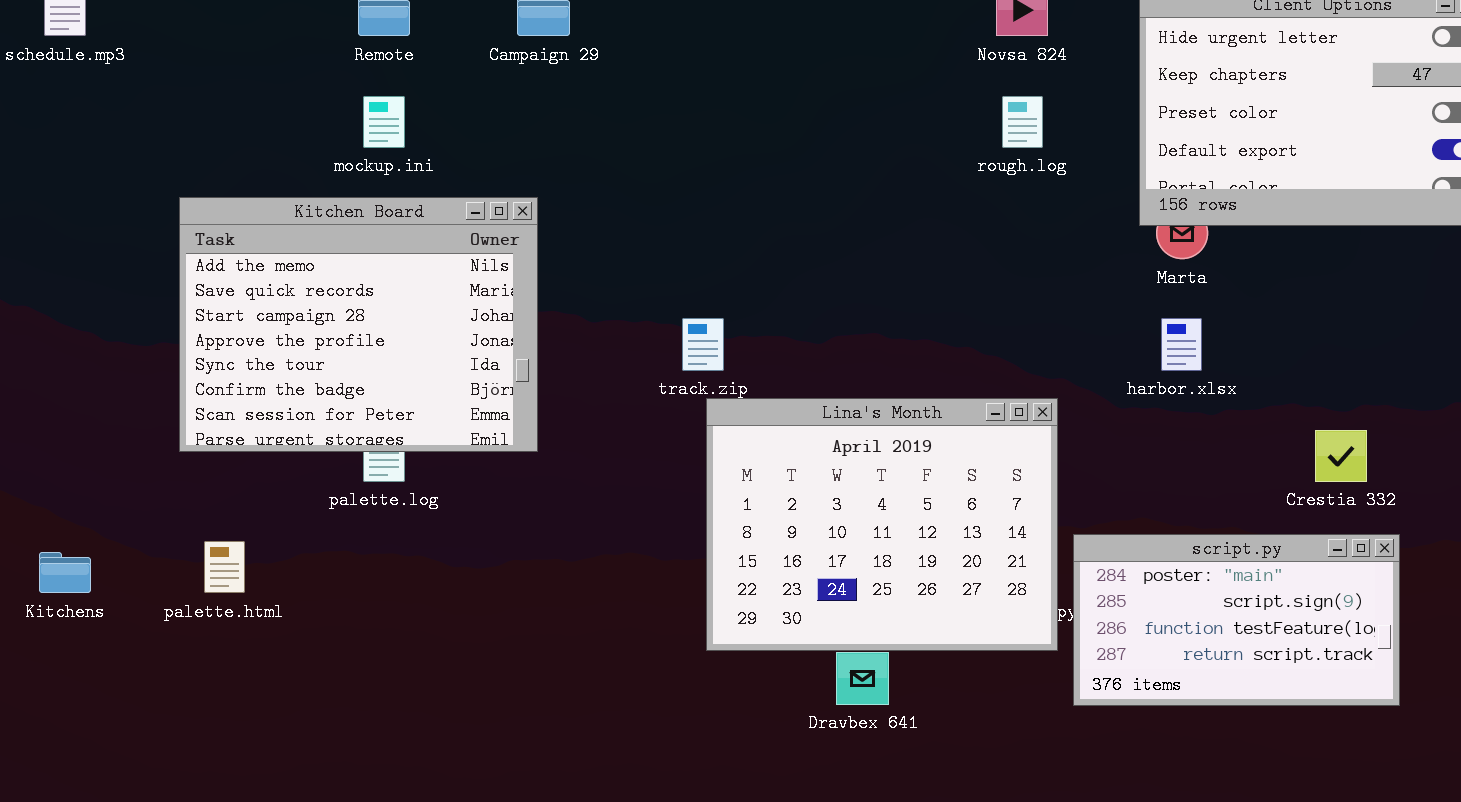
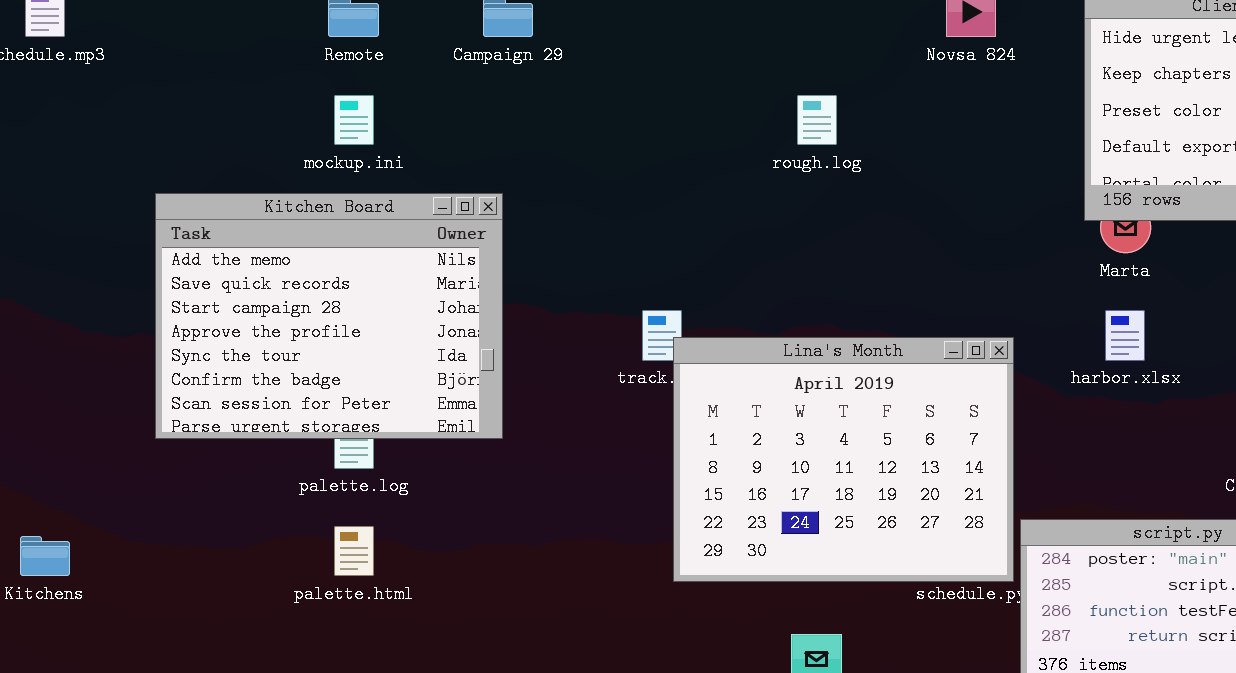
rough.log: [1002,96,1043,148] -> [797,95,837,145], moved
Lina's Month: [706,398,1058,651] -> [673,337,1014,582], moved
palette.html: [204,541,245,593] -> [334,526,374,576], moved

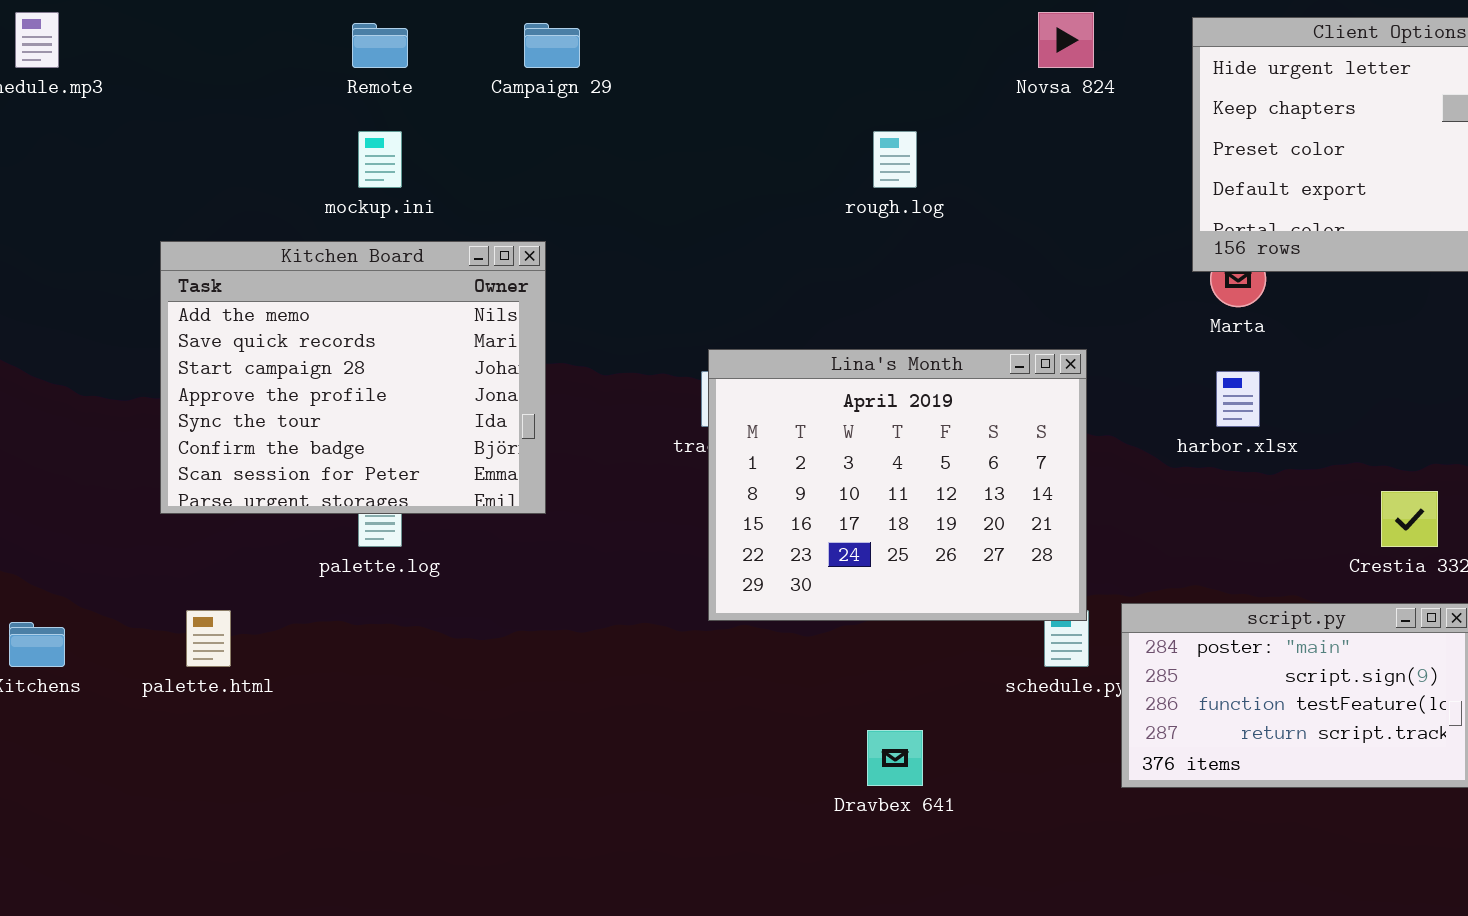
Lina's Month: [673,337,1014,582] -> [708,349,1087,621], moved
palette.html: [334,526,374,576] -> [186,610,231,667], moved

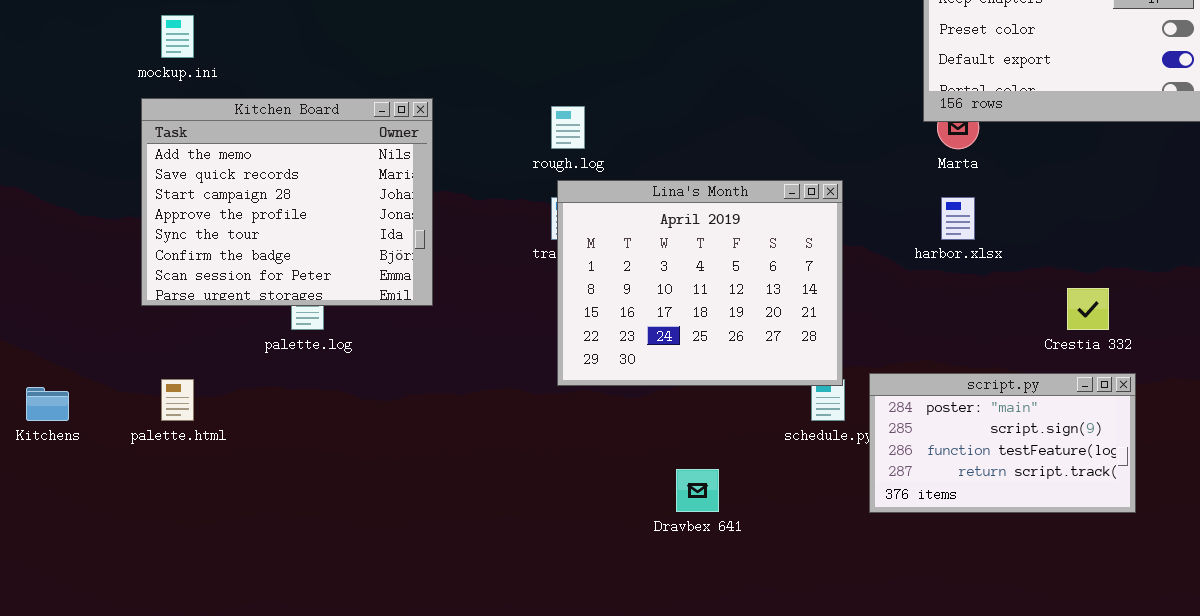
mockup.ini: [358,131,402,188] -> [161,15,194,58], moved
rough.log: [873,131,917,188] -> [551,106,585,149], moved

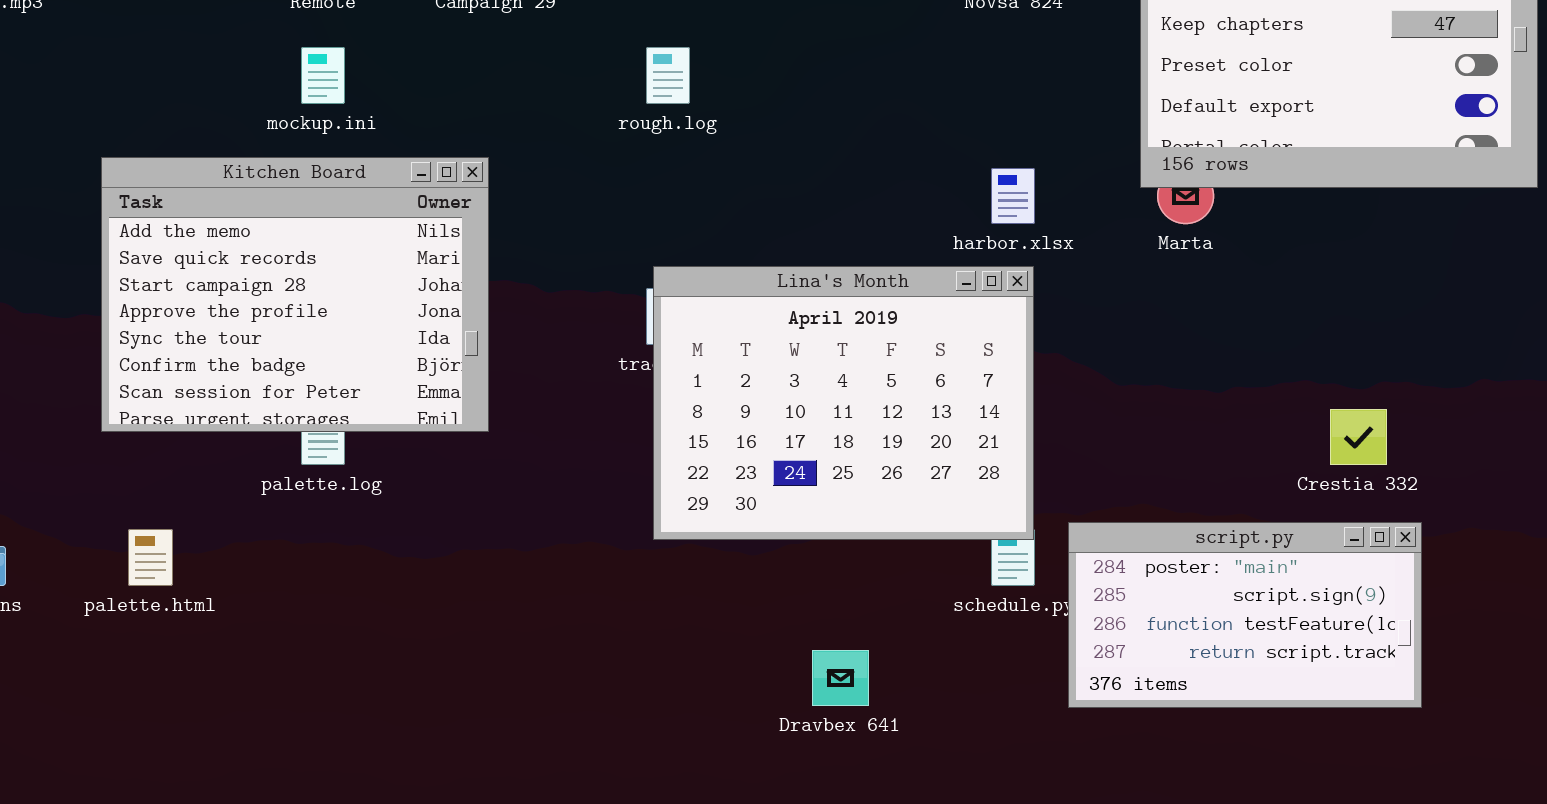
mockup.ini: [161,15,194,58] -> [301,47,345,104], moved
rough.log: [551,106,585,149] -> [646,47,690,104], moved
harbor.xlsx: [941,197,975,240] -> [991,168,1035,224], moved

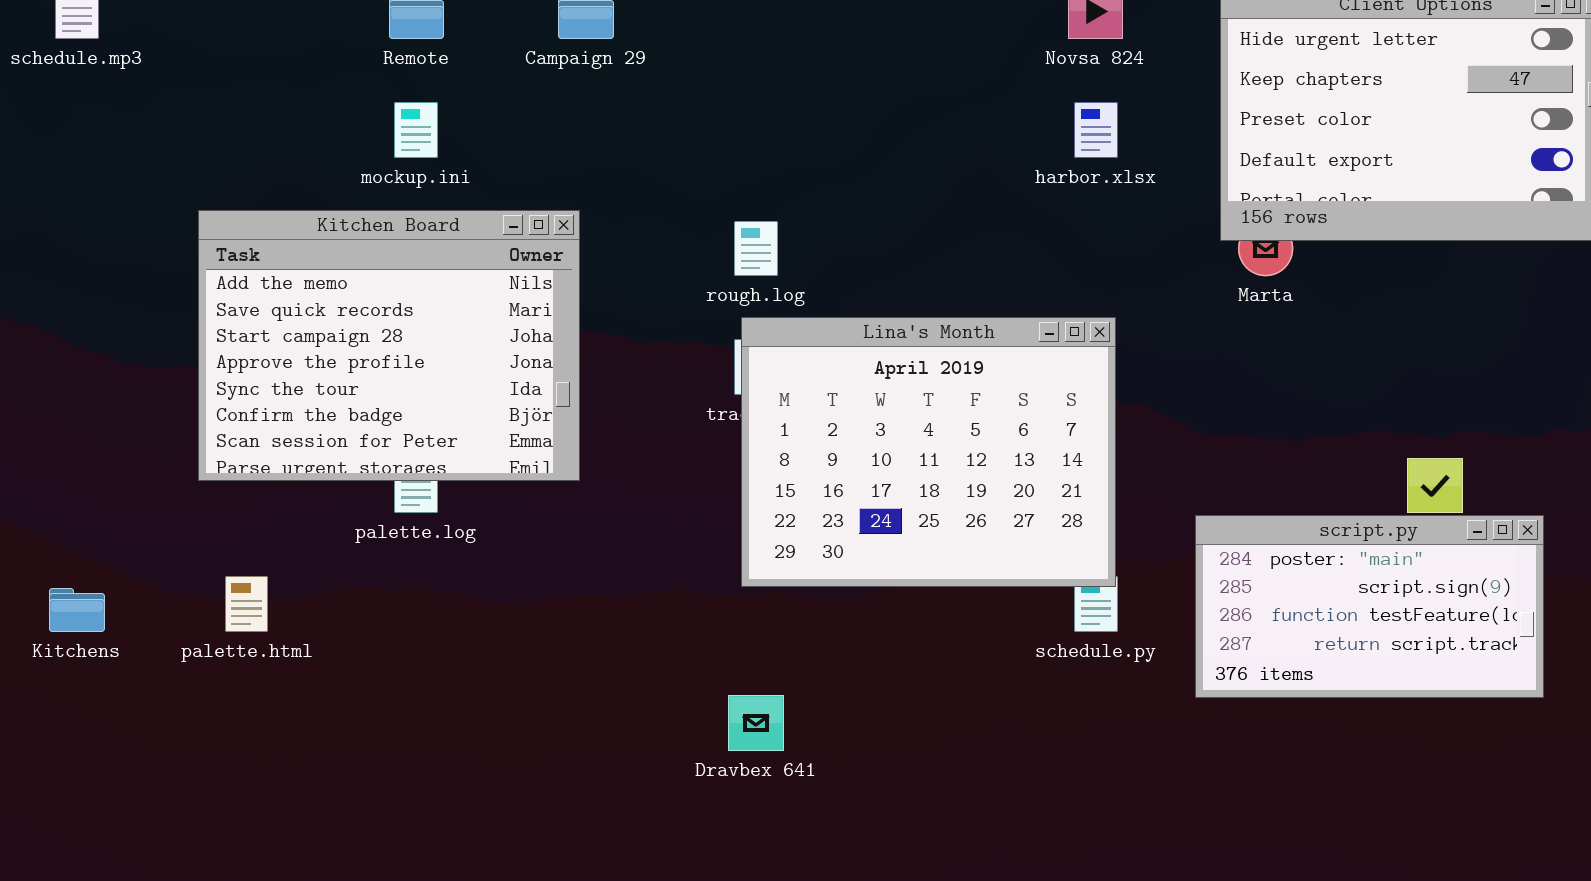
rough.log: [646,47,690,104] -> [734,221,778,276], moved
harbor.xlsx: [991,168,1035,224] -> [1074,102,1118,158], moved
script.py: [1068,522,1422,708] -> [1195,515,1544,698], moved
Dravbex 641: [812,650,869,706] -> [728,695,784,751], moved

